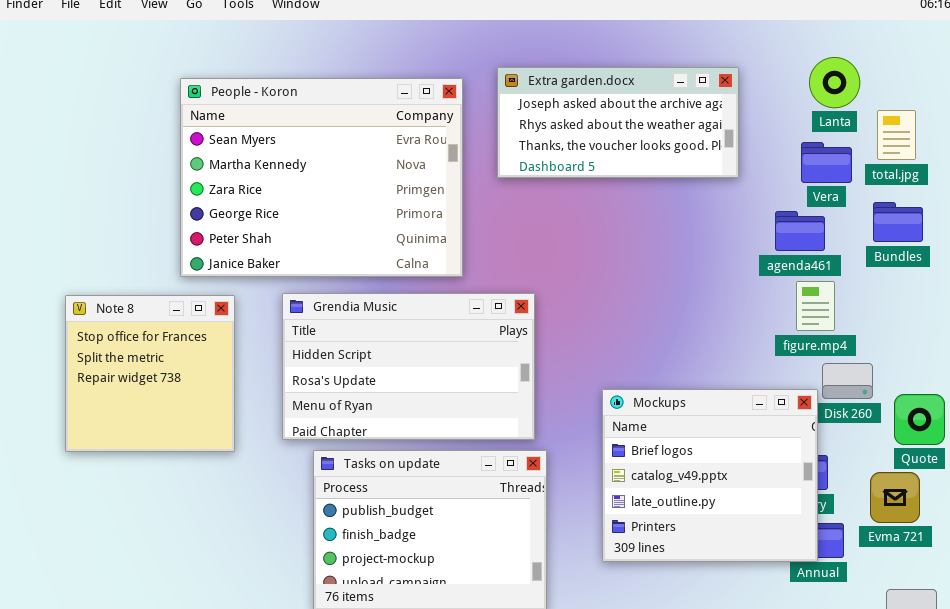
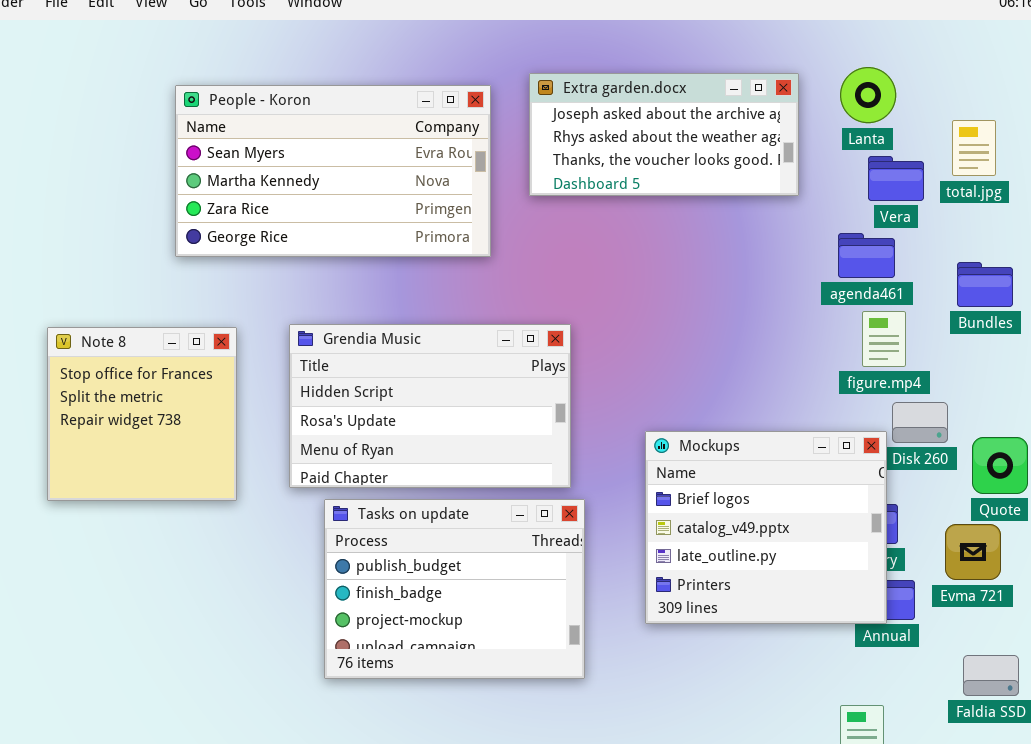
Lanta: [809,57,860,108] -> [840,67,896,123], moved
People - Koron: [180,78,463,277] -> [175,85,491,257], resized
Bundles: [873,202,923,242] -> [957,262,1013,307], moved

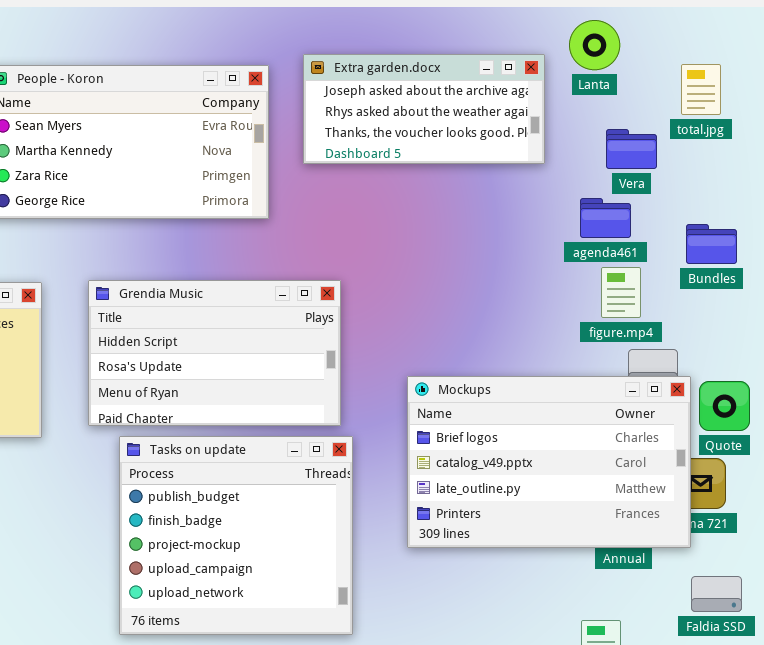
Lanta: [840,67,896,123] -> [569,20,620,70], moved
total.jpg: [952,120,996,176] -> [681,64,721,115], moved
Mockups: [645,431,887,624] -> [407,376,691,548], resized
Tasks on update: [324,499,585,679] -> [119,436,353,635], resized

